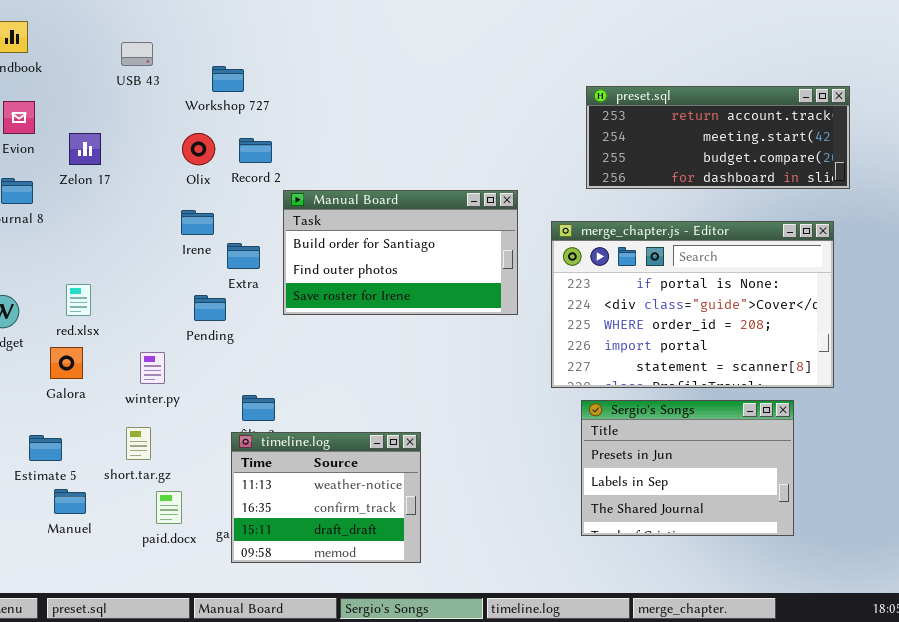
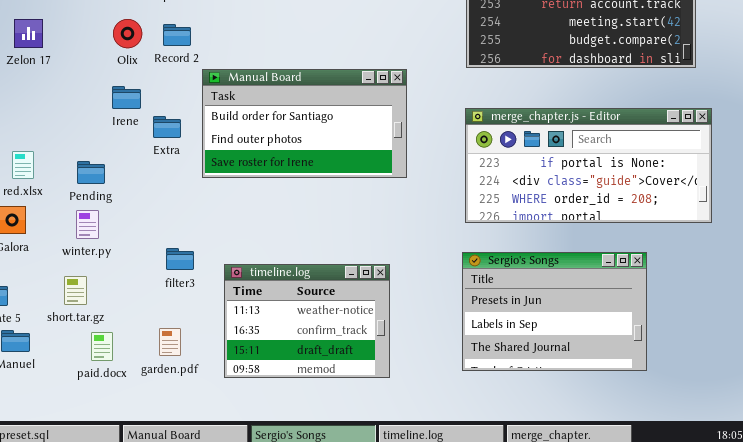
merge_chapter.js - Editor: [551,221,834,388] -> [465,108,712,223], moved, resized
Pending: [194,295,226,321] -> [77,161,105,184], moved
timeline.log: [231,432,421,563] -> [224,264,390,378], moved

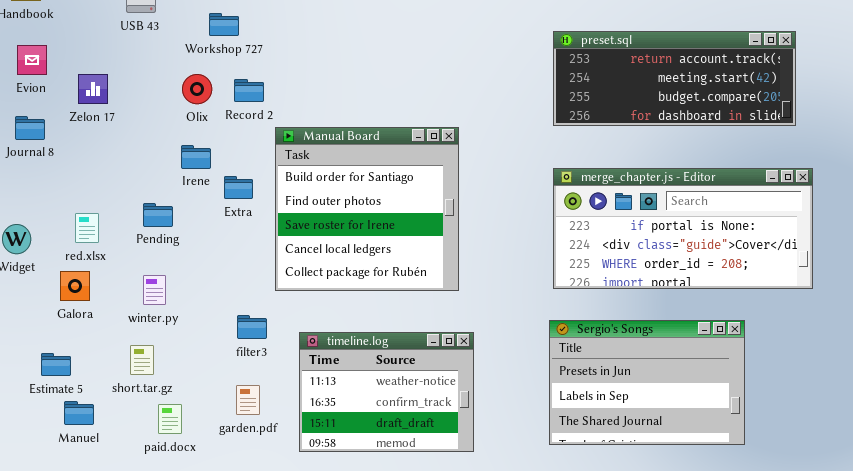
Manual Board: [202,69,407,178] -> [275,127,459,291], resized
Pending: [77,161,105,184] -> [143,203,173,227], moved
garden.pdf: [159,328,181,356] -> [236,385,260,415], moved

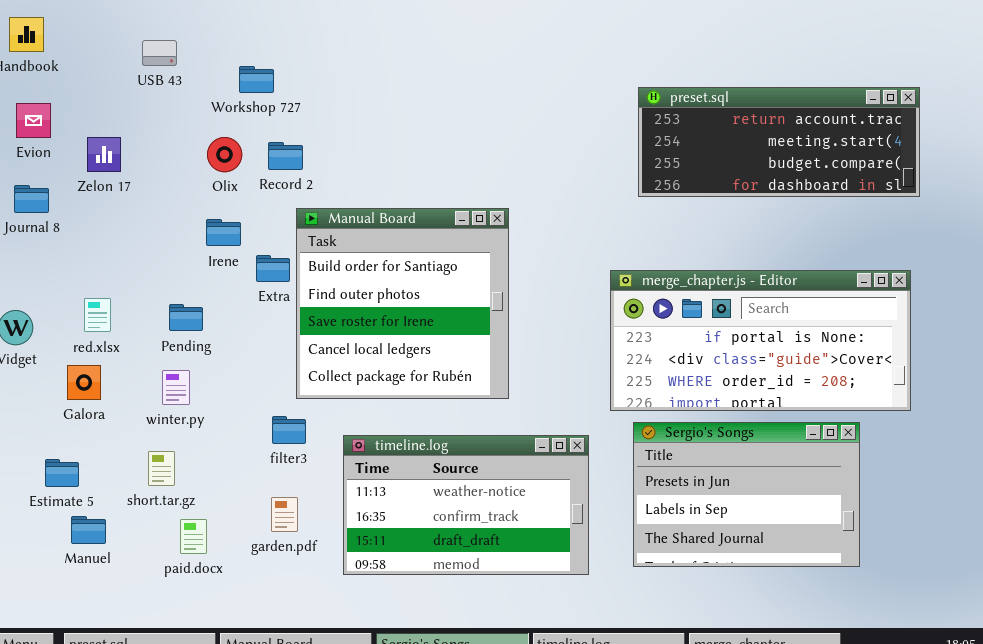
Manual Board: [275,127,459,291] -> [296,208,509,399], moved
merge_chapter.js - Editor: [553,168,813,289] -> [610,270,911,411], moved
Pending: [143,203,173,227] -> [169,304,203,331], moved
timeline.log: [299,332,474,452] -> [343,435,589,575], resized

